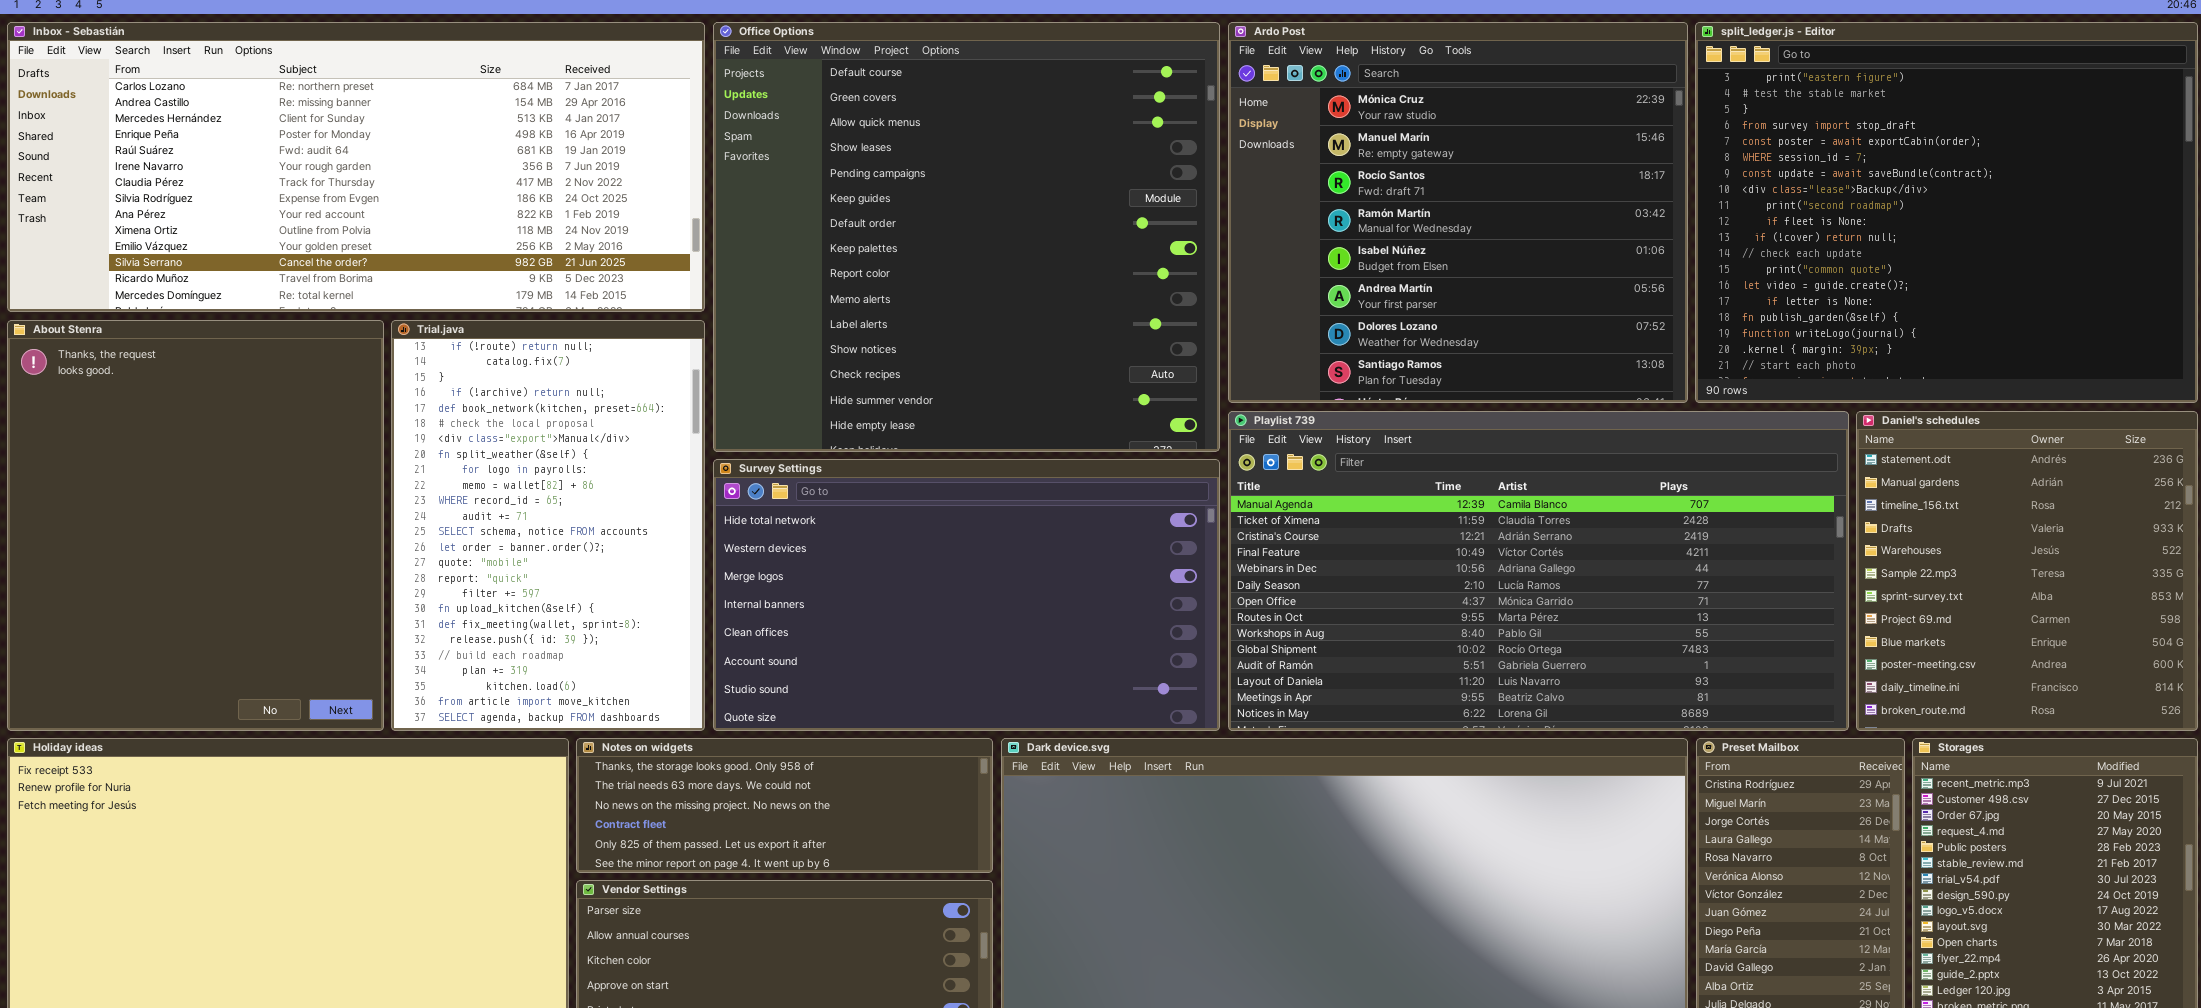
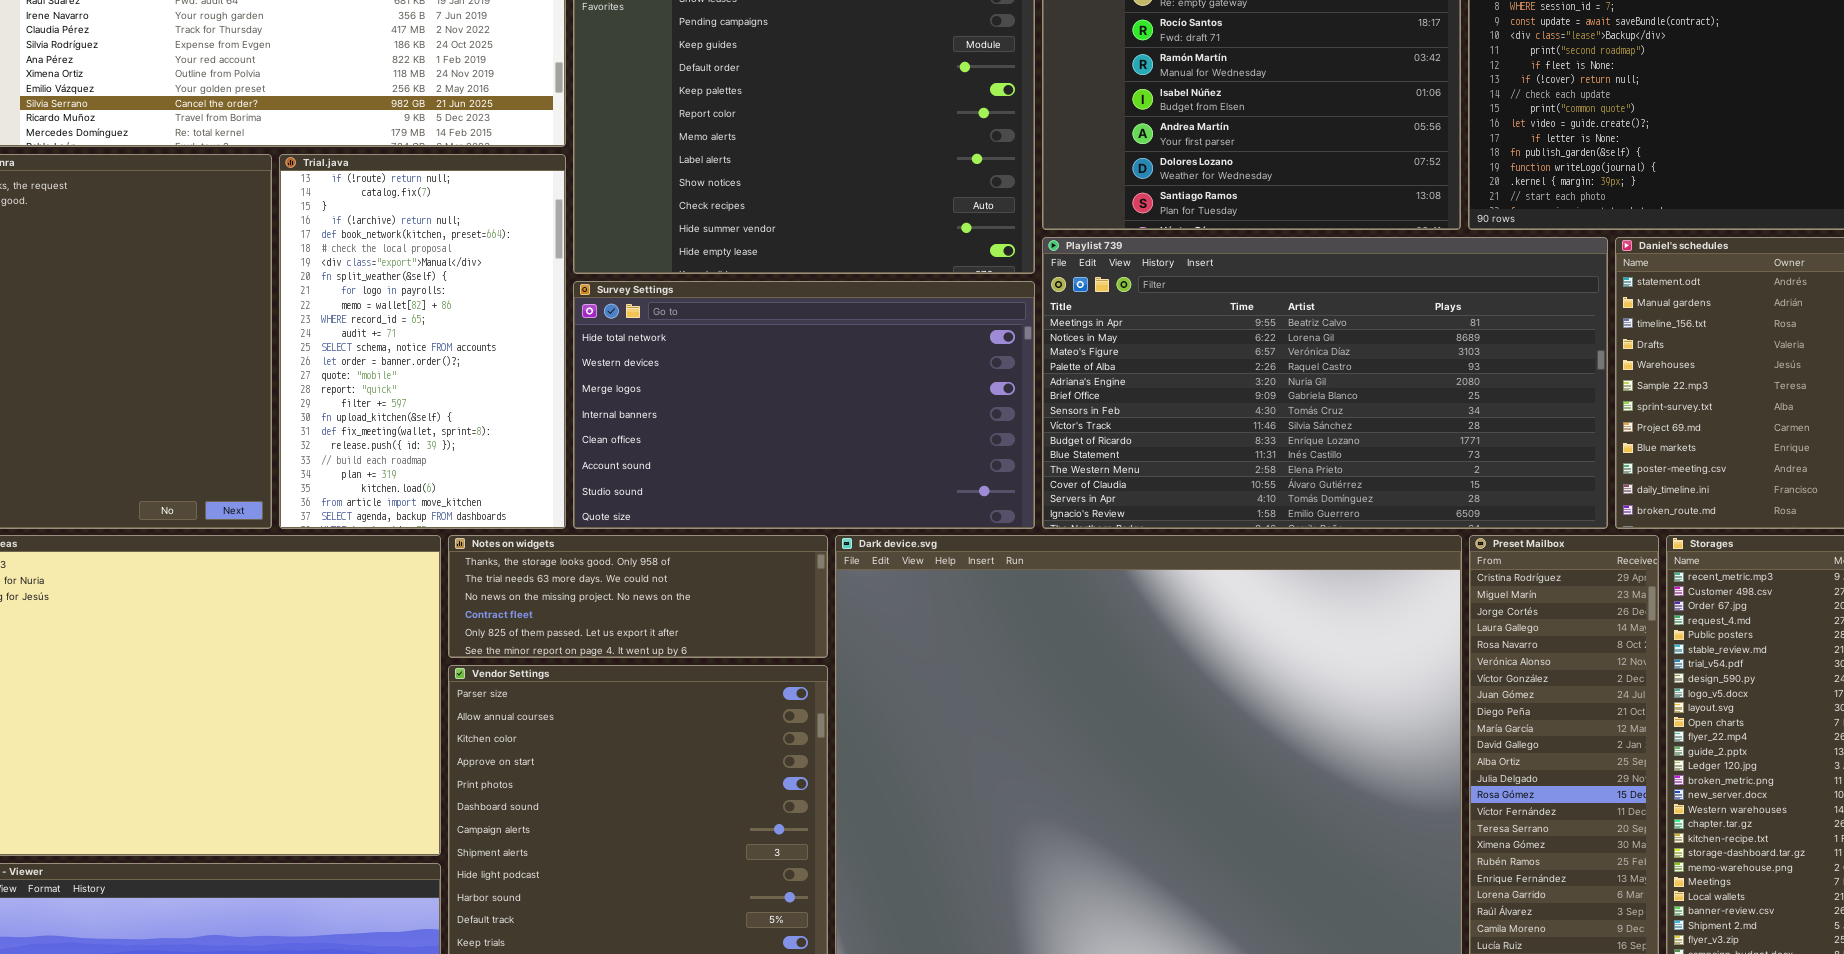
Playlist 739: [1228,411,1849,731] -> [1042,237,1608,529], scrolled down 12 rows

